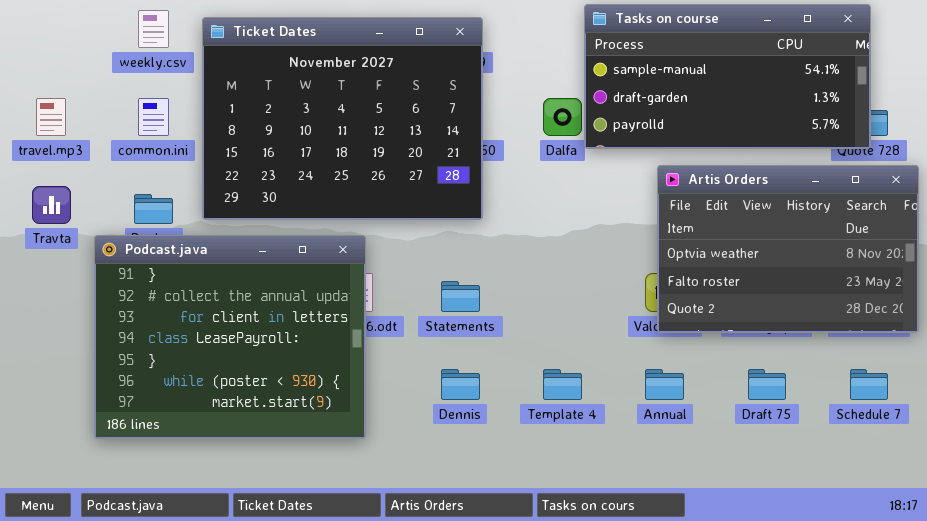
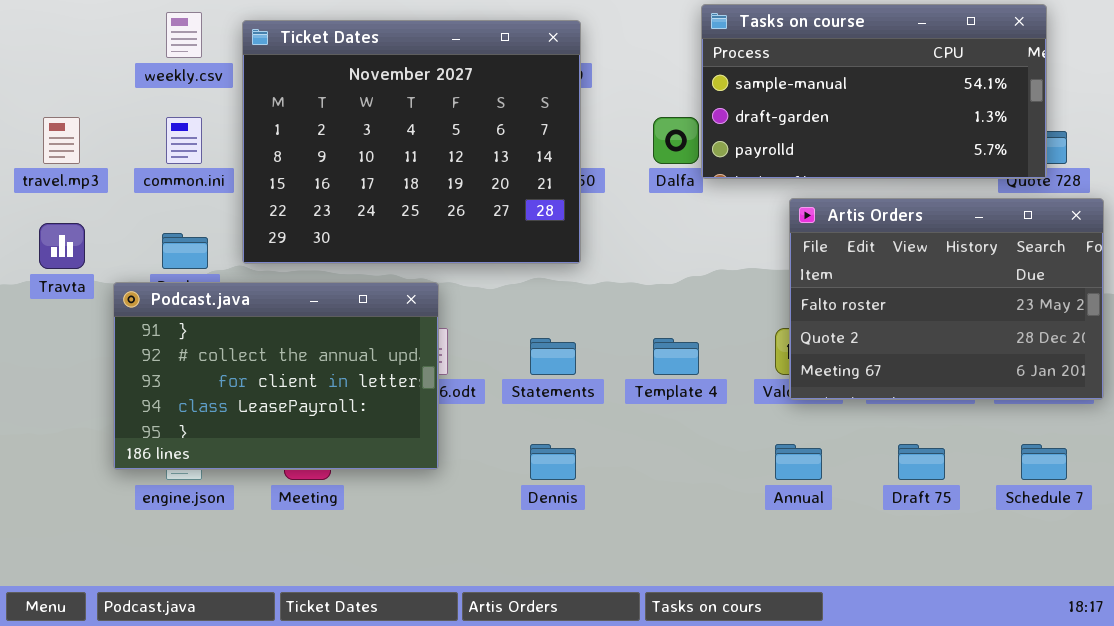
Artis Orders: [657,165,919,333] -> [789,198,1104,400], scrolled down 1 row
Podcast.java: [94,235,366,439] -> [113,282,439,470], resized
Template 4: [543,369,582,400] -> [653,338,699,375], moved

